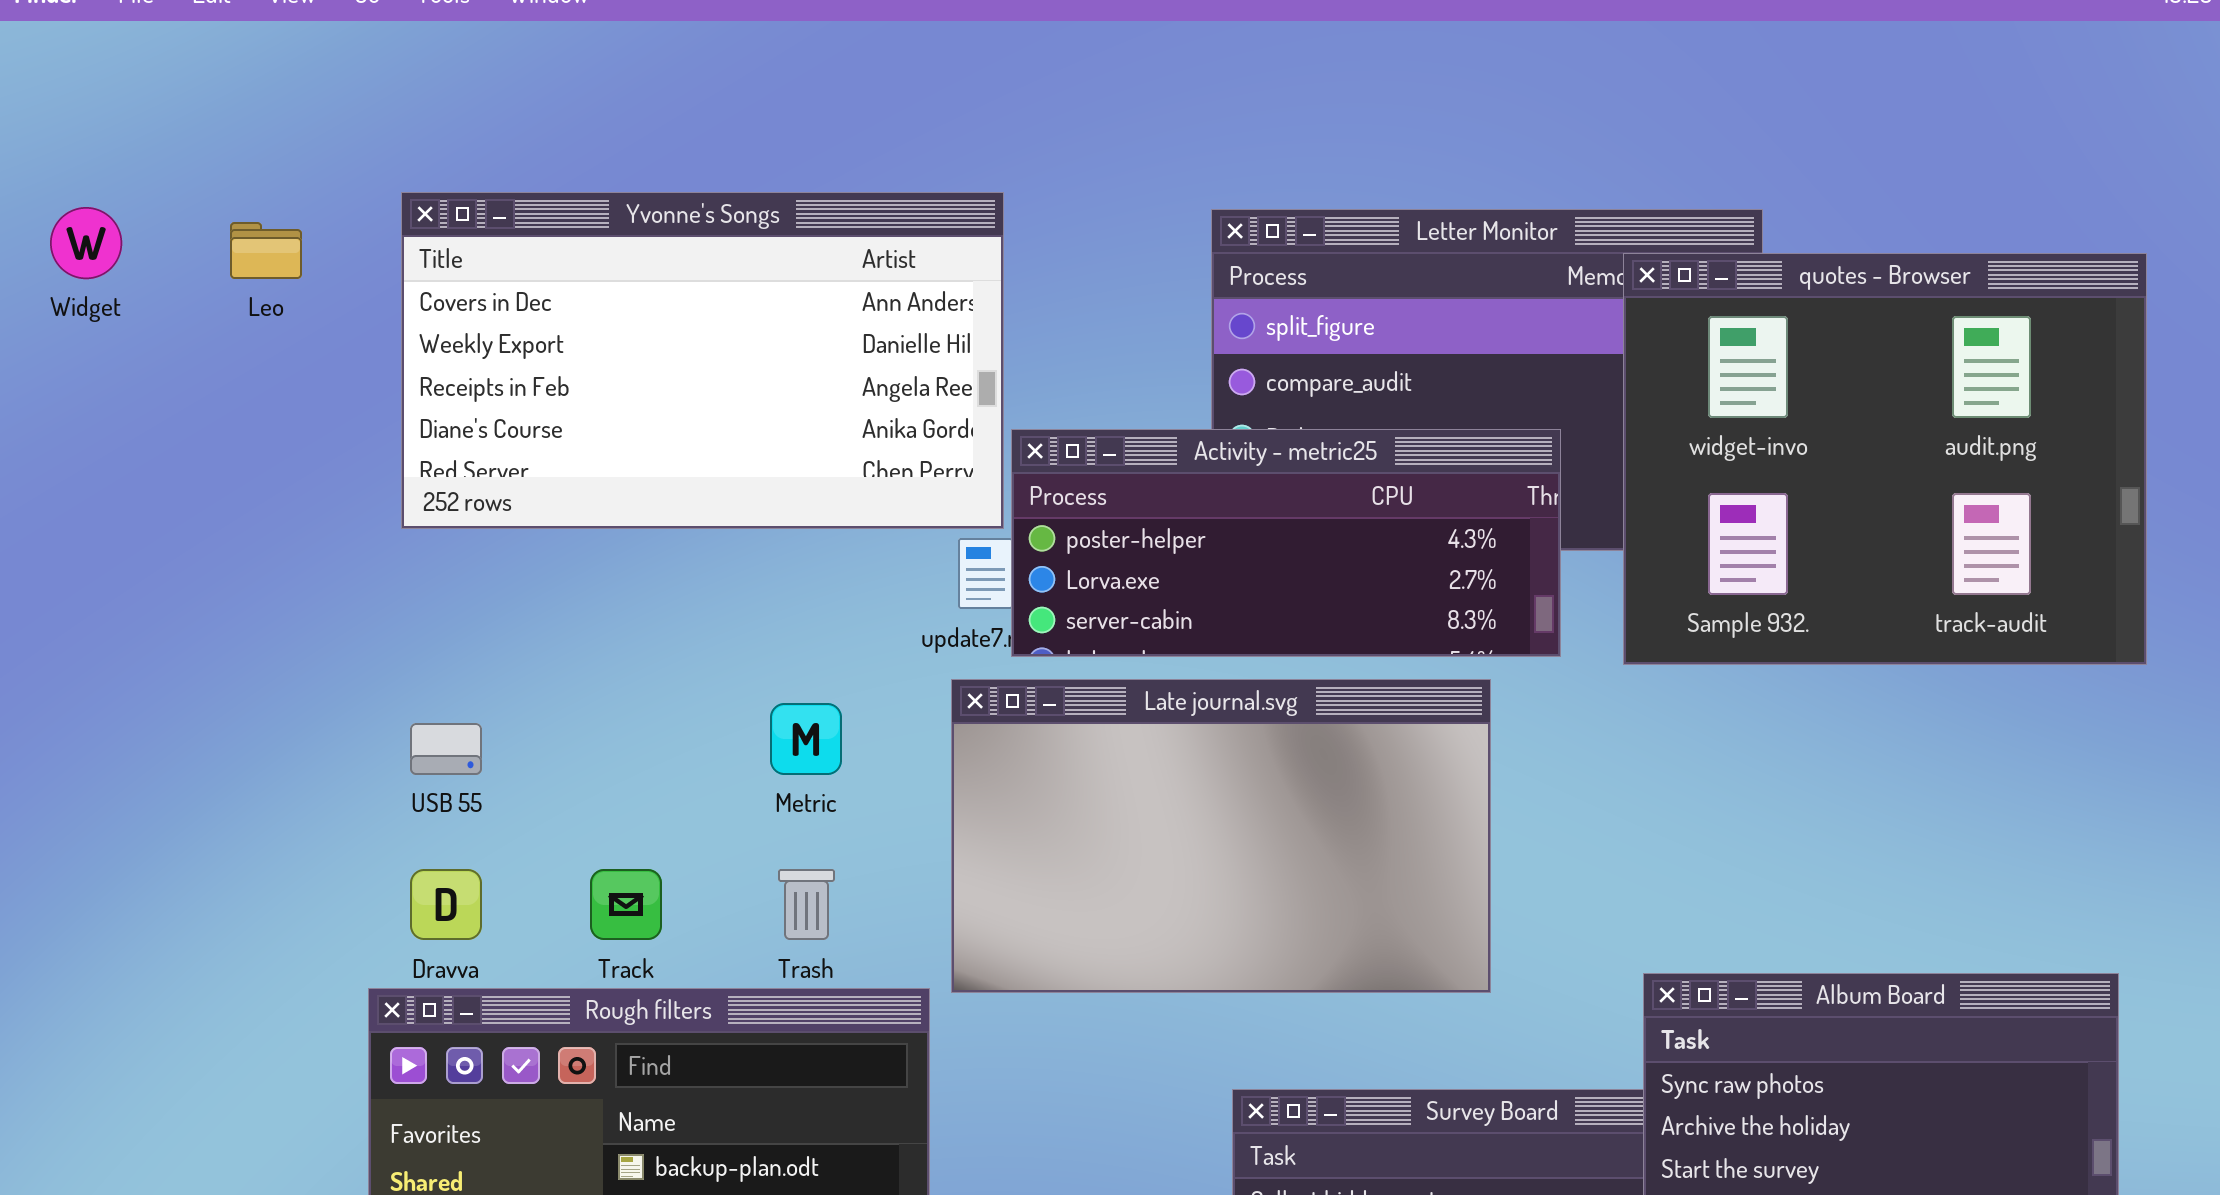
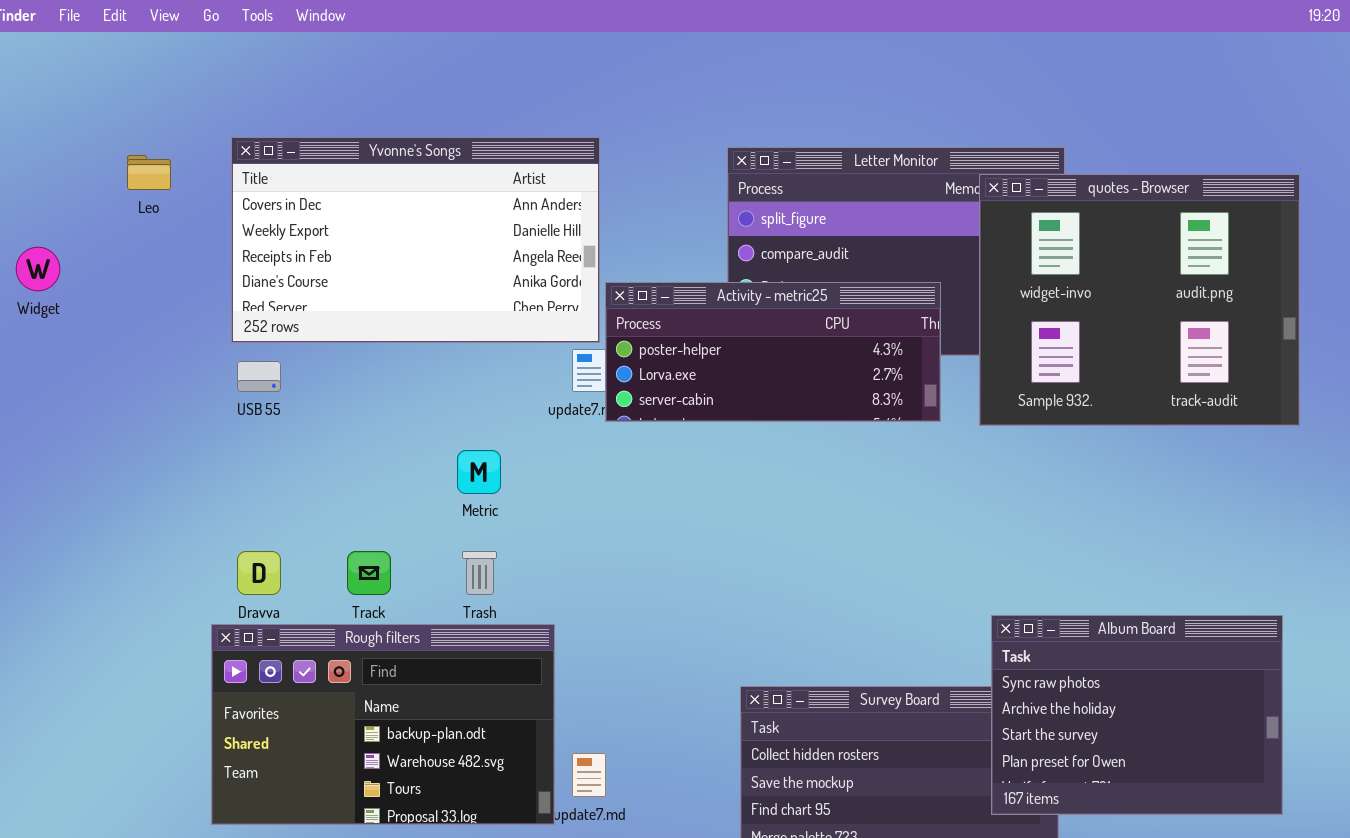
Widget: [50,207,122,279] -> [16,247,60,291], moved
Late journal.svg: [951,679,1491,993] -> none, closed
USB 55: [410,723,482,775] -> [237,361,281,392], moved

